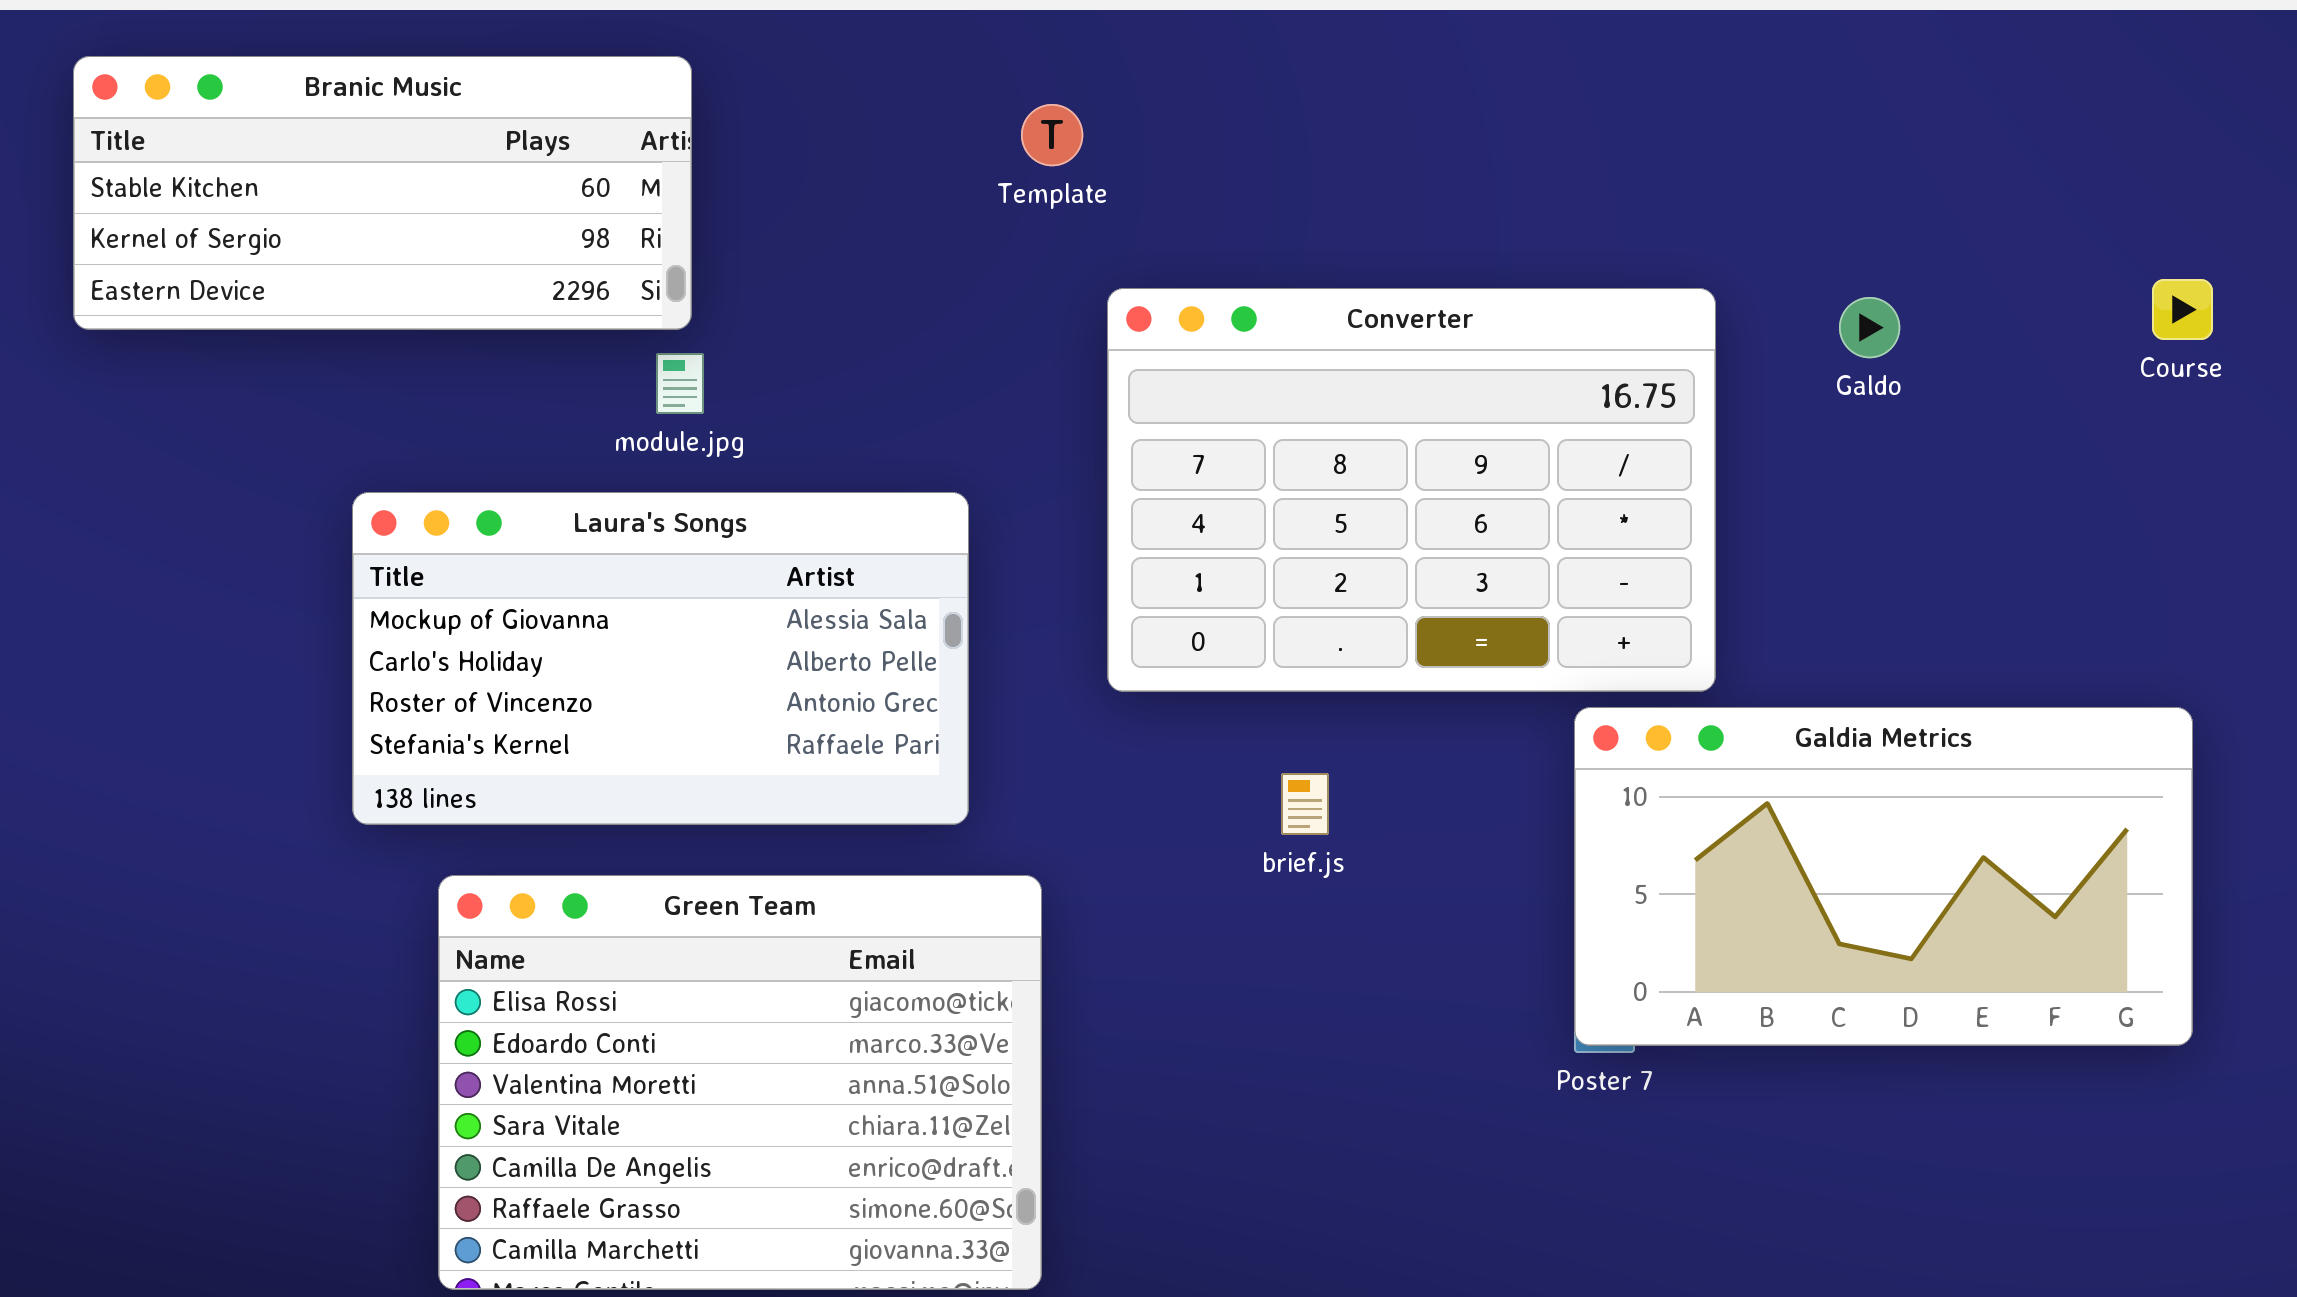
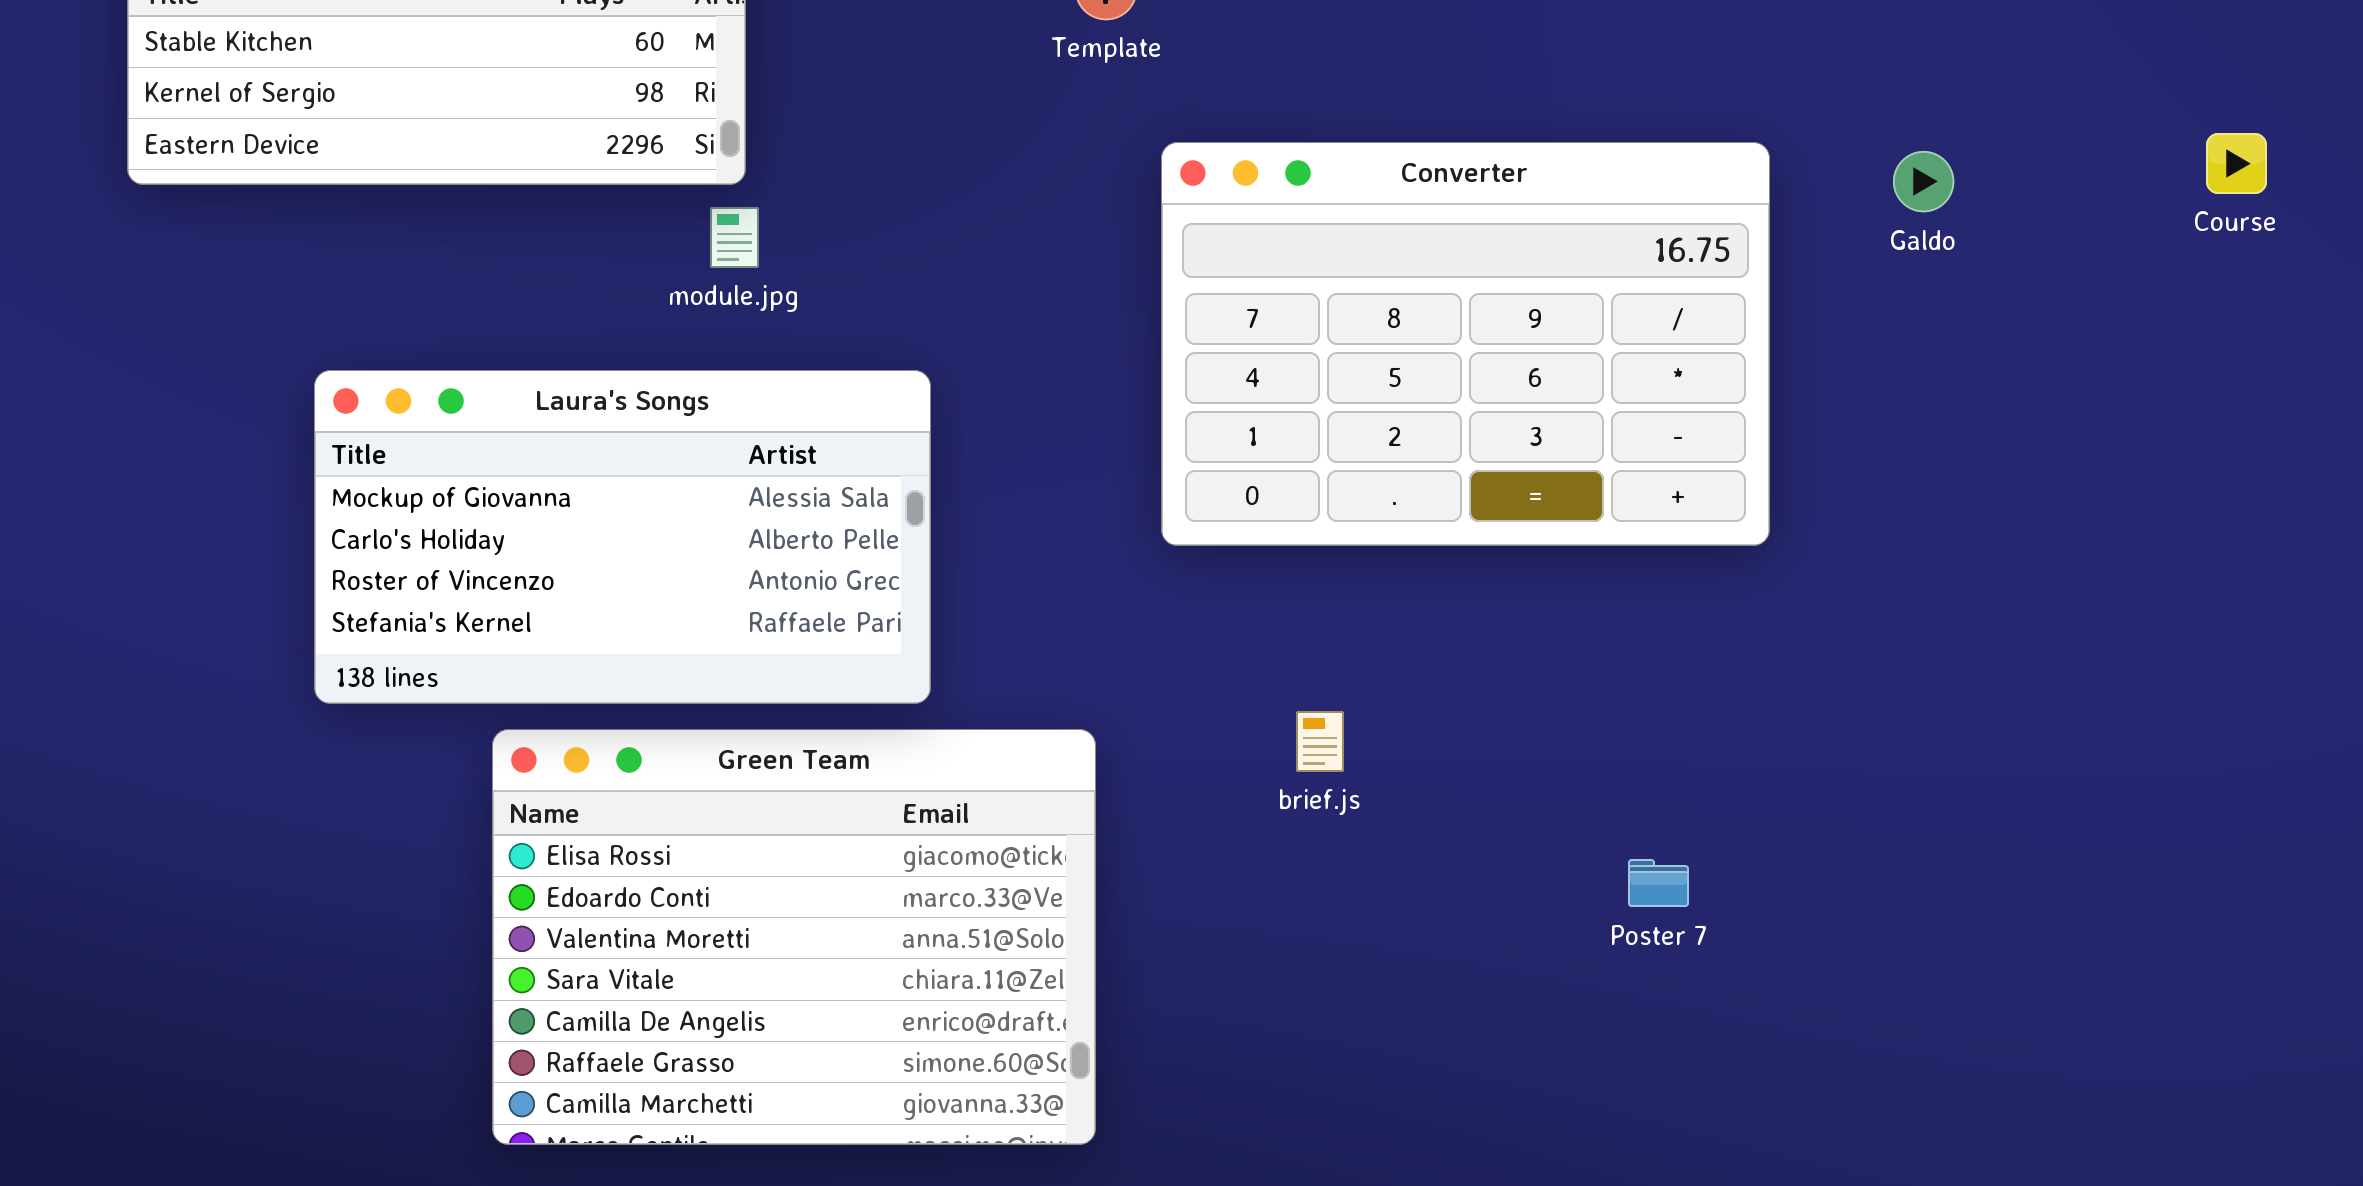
Laura's Songs: [352,492,969,825] -> [314,370,931,704], moved
Galdia Metrics: [1574,707,2193,1046] -> none, closed
brief.js: [1281,773,1329,835] -> [1296,711,1344,772], moved

